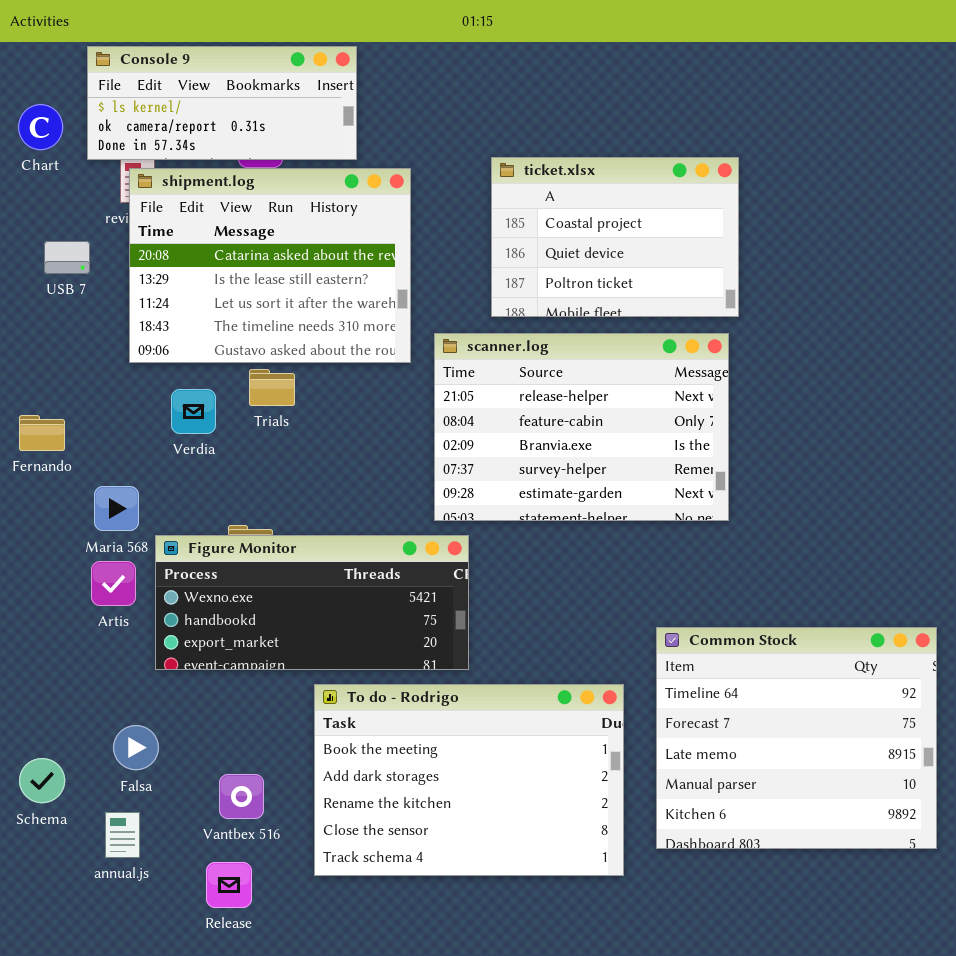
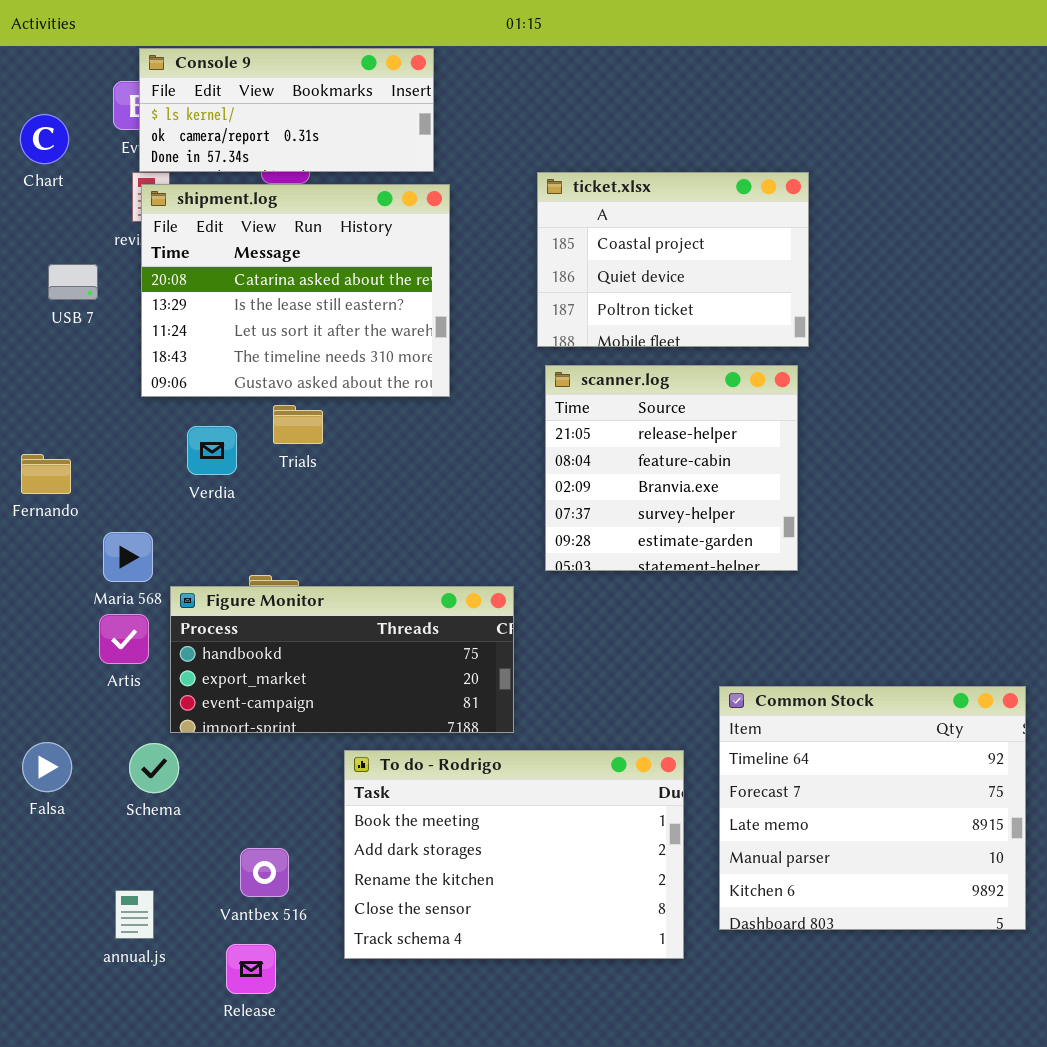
Console 9: [87,46,357,160] -> [139,48,434,172], moved
scanner.log: [434,333,729,521] -> [545,365,798,571], resized
Figure Monitor: [155,535,469,670] -> [170,586,514,733], scrolled down 1 row
Falsa: [113,725,159,770] -> [22,742,72,792], moved
Schema: [19,758,65,803] -> [129,743,179,793], moved

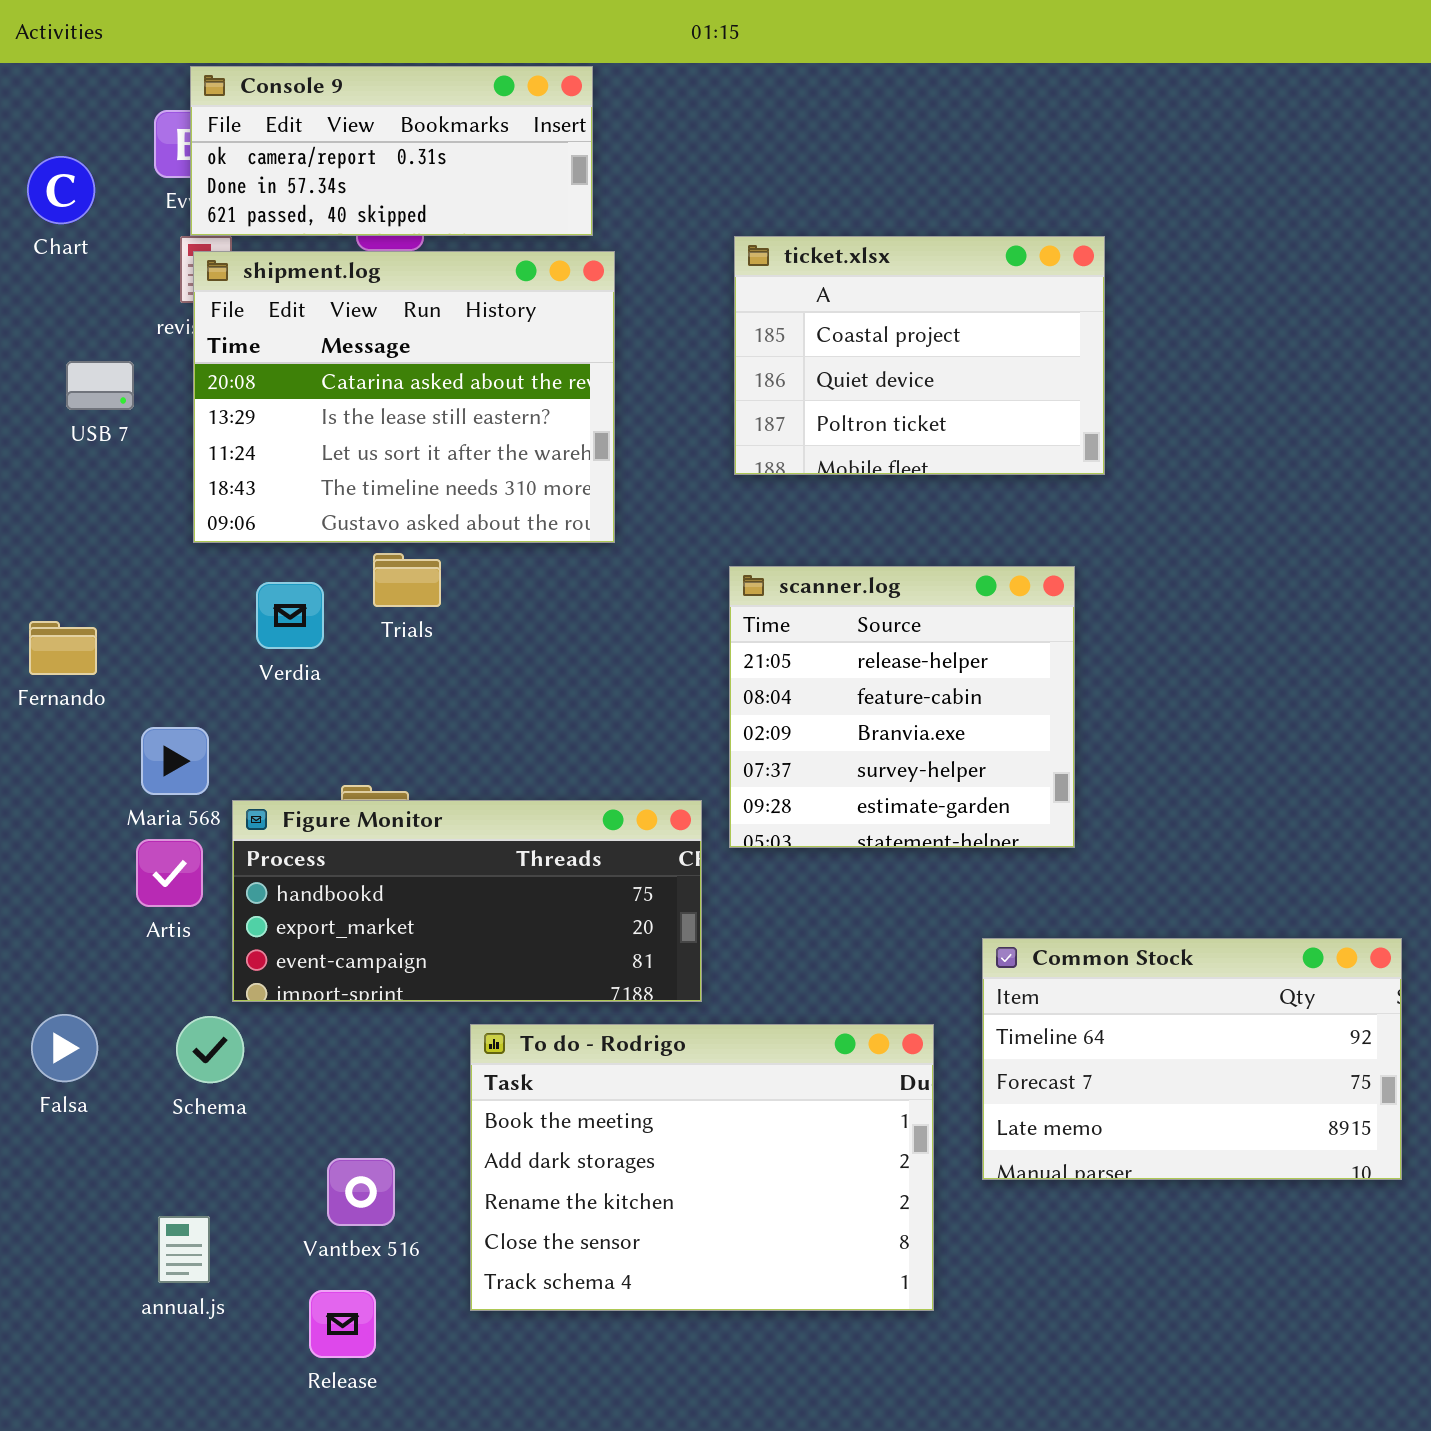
Console 9: [139,48,434,172] -> [190,66,593,236], scrolled down 1 row
scanner.log: [545,365,798,571] -> [729,566,1075,848], moved
Common Stock: [719,686,1026,930] -> [982,938,1402,1180], resized

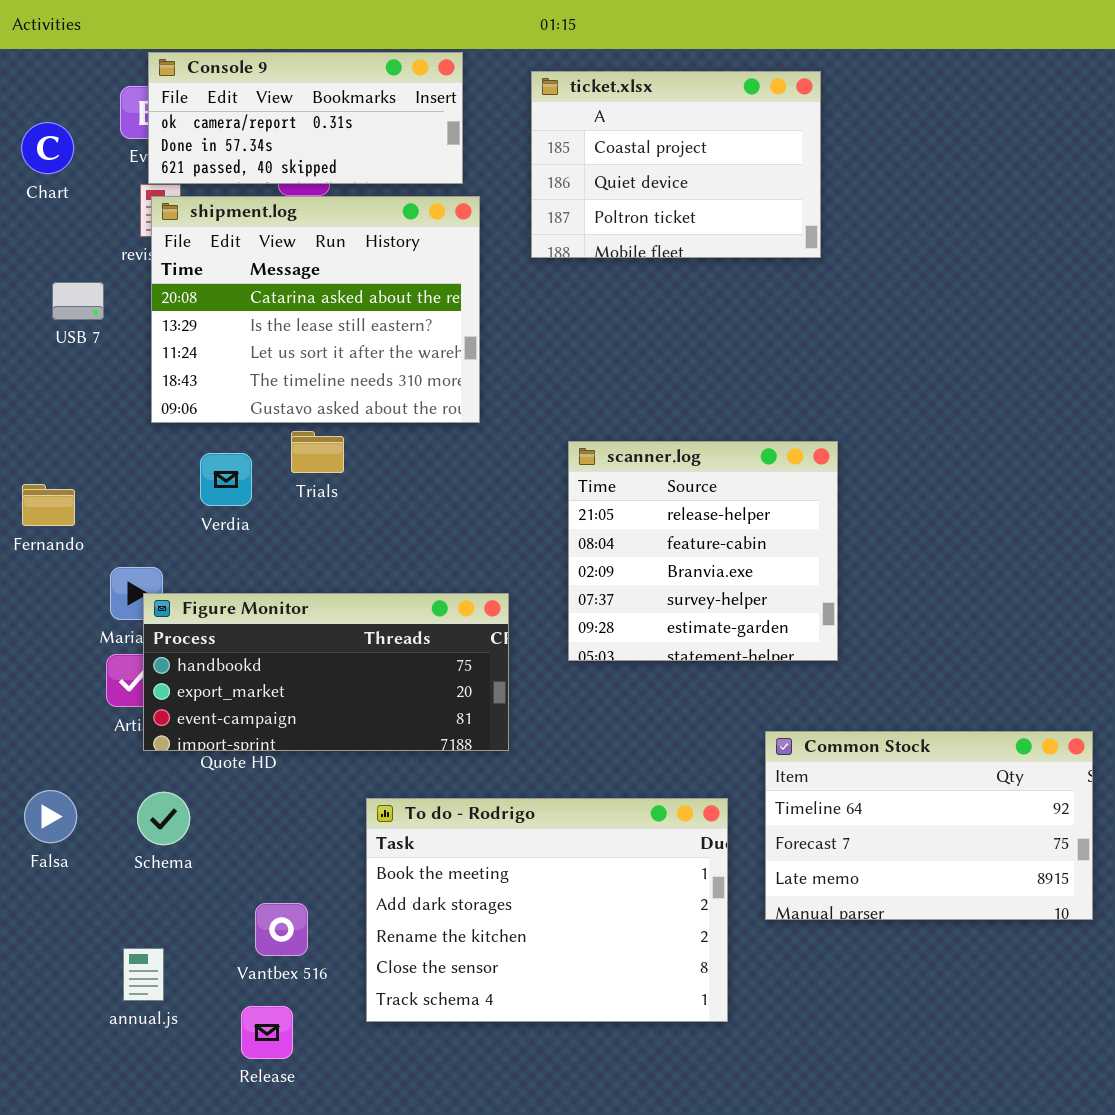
ticket.xlsx: [734,236,1105,475] -> [531,71,821,258], moved
Figure Monitor: [232,800,702,1002] -> [143,593,509,751], moved

